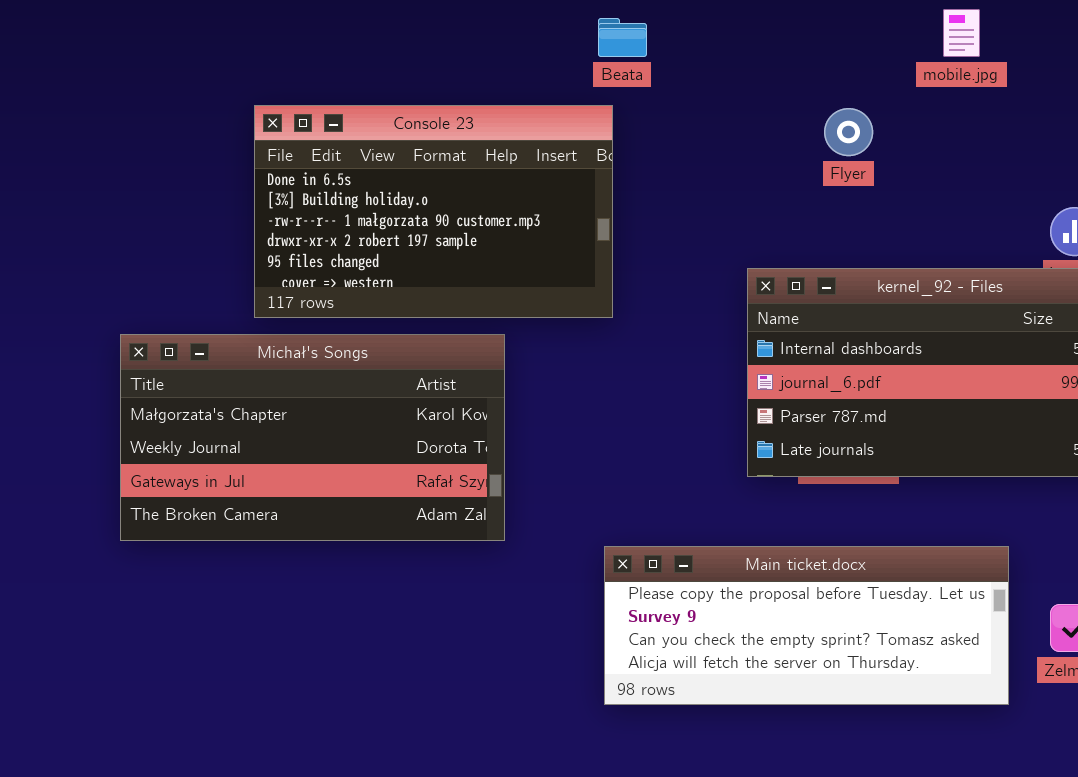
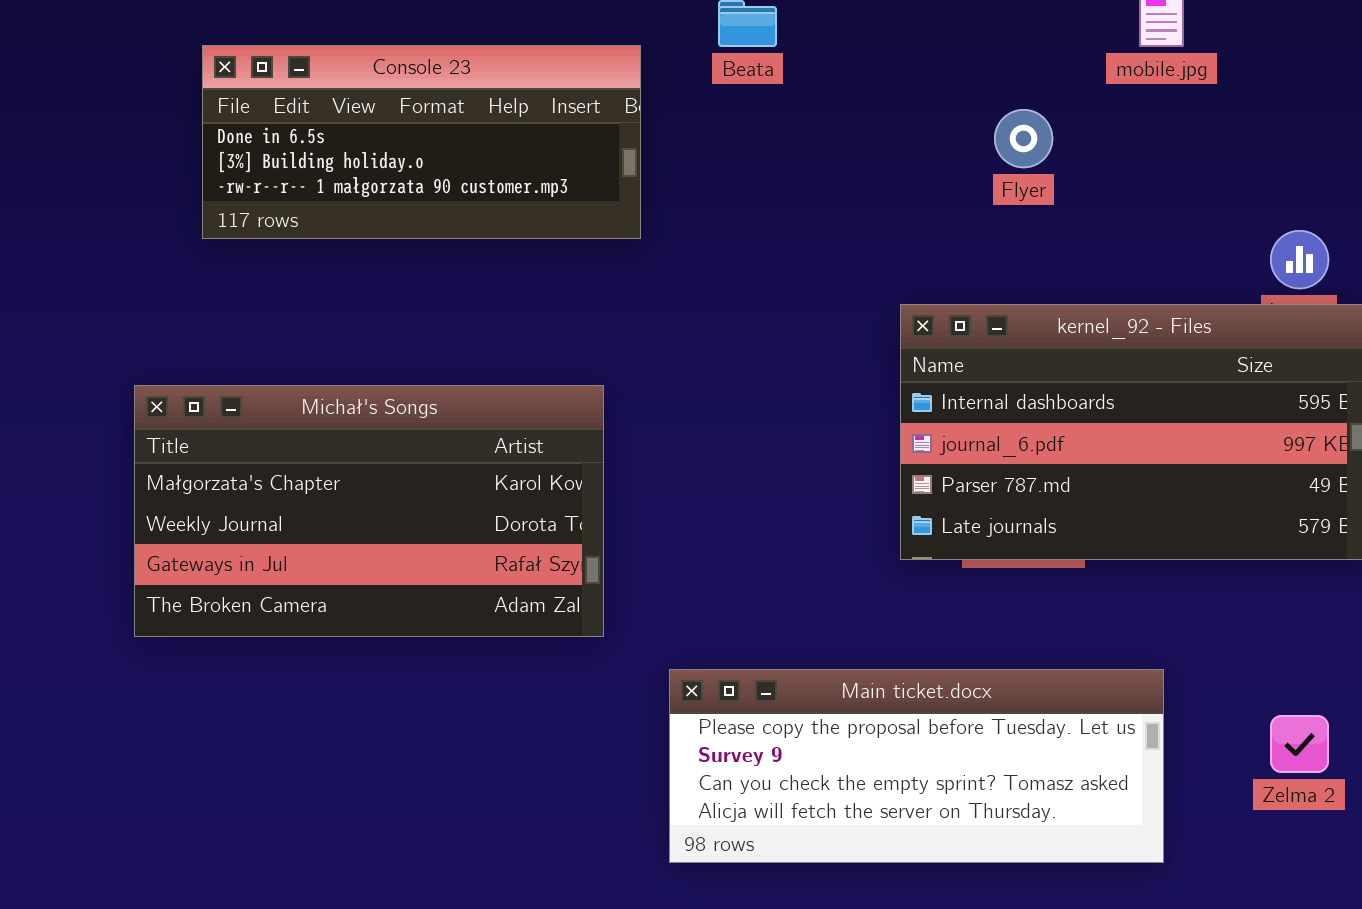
Console 23: [254,105,613,318] -> [202,45,641,239], moved, resized
Main ticket.docx: [604,546,1009,705] -> [669,669,1164,863], moved

